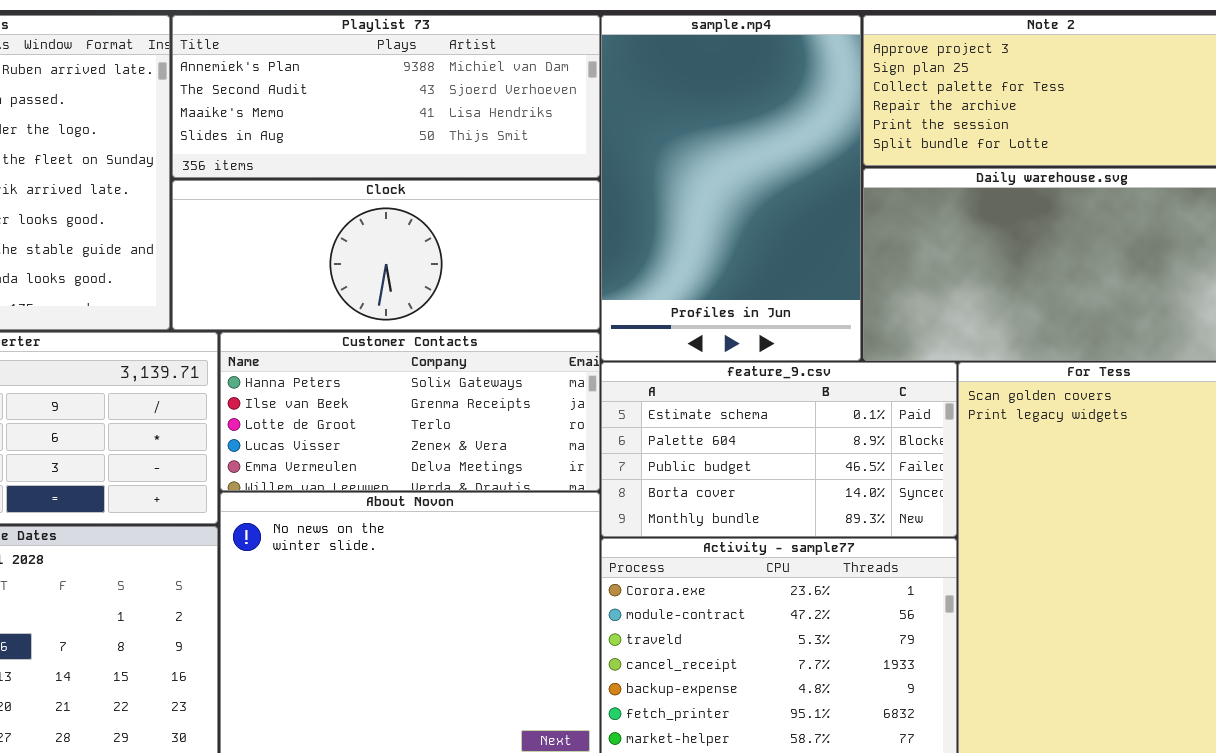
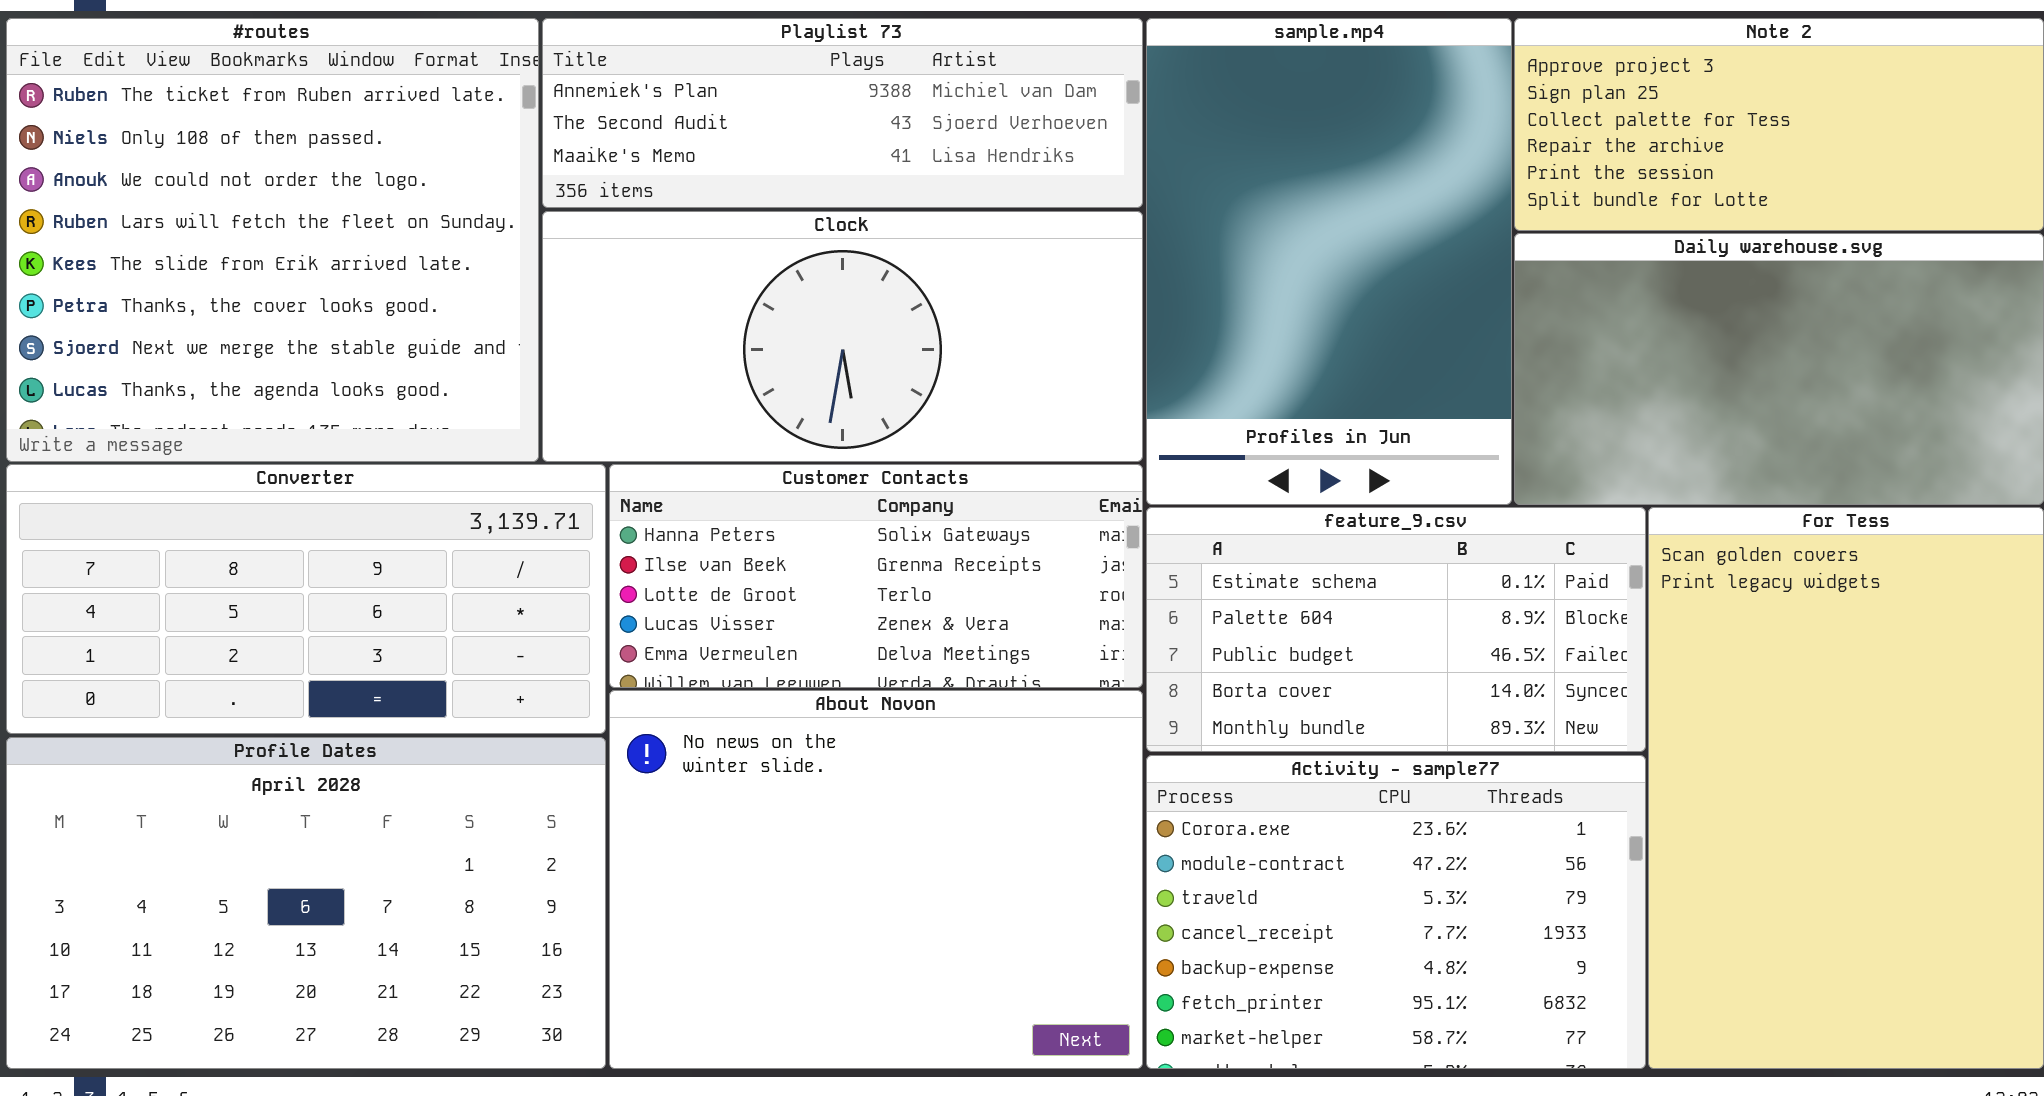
Playlist 73: [172,15,600,178] -> [542,18,1143,208], resized
Clock: [172,180,600,330] -> [542,211,1143,462], resized

